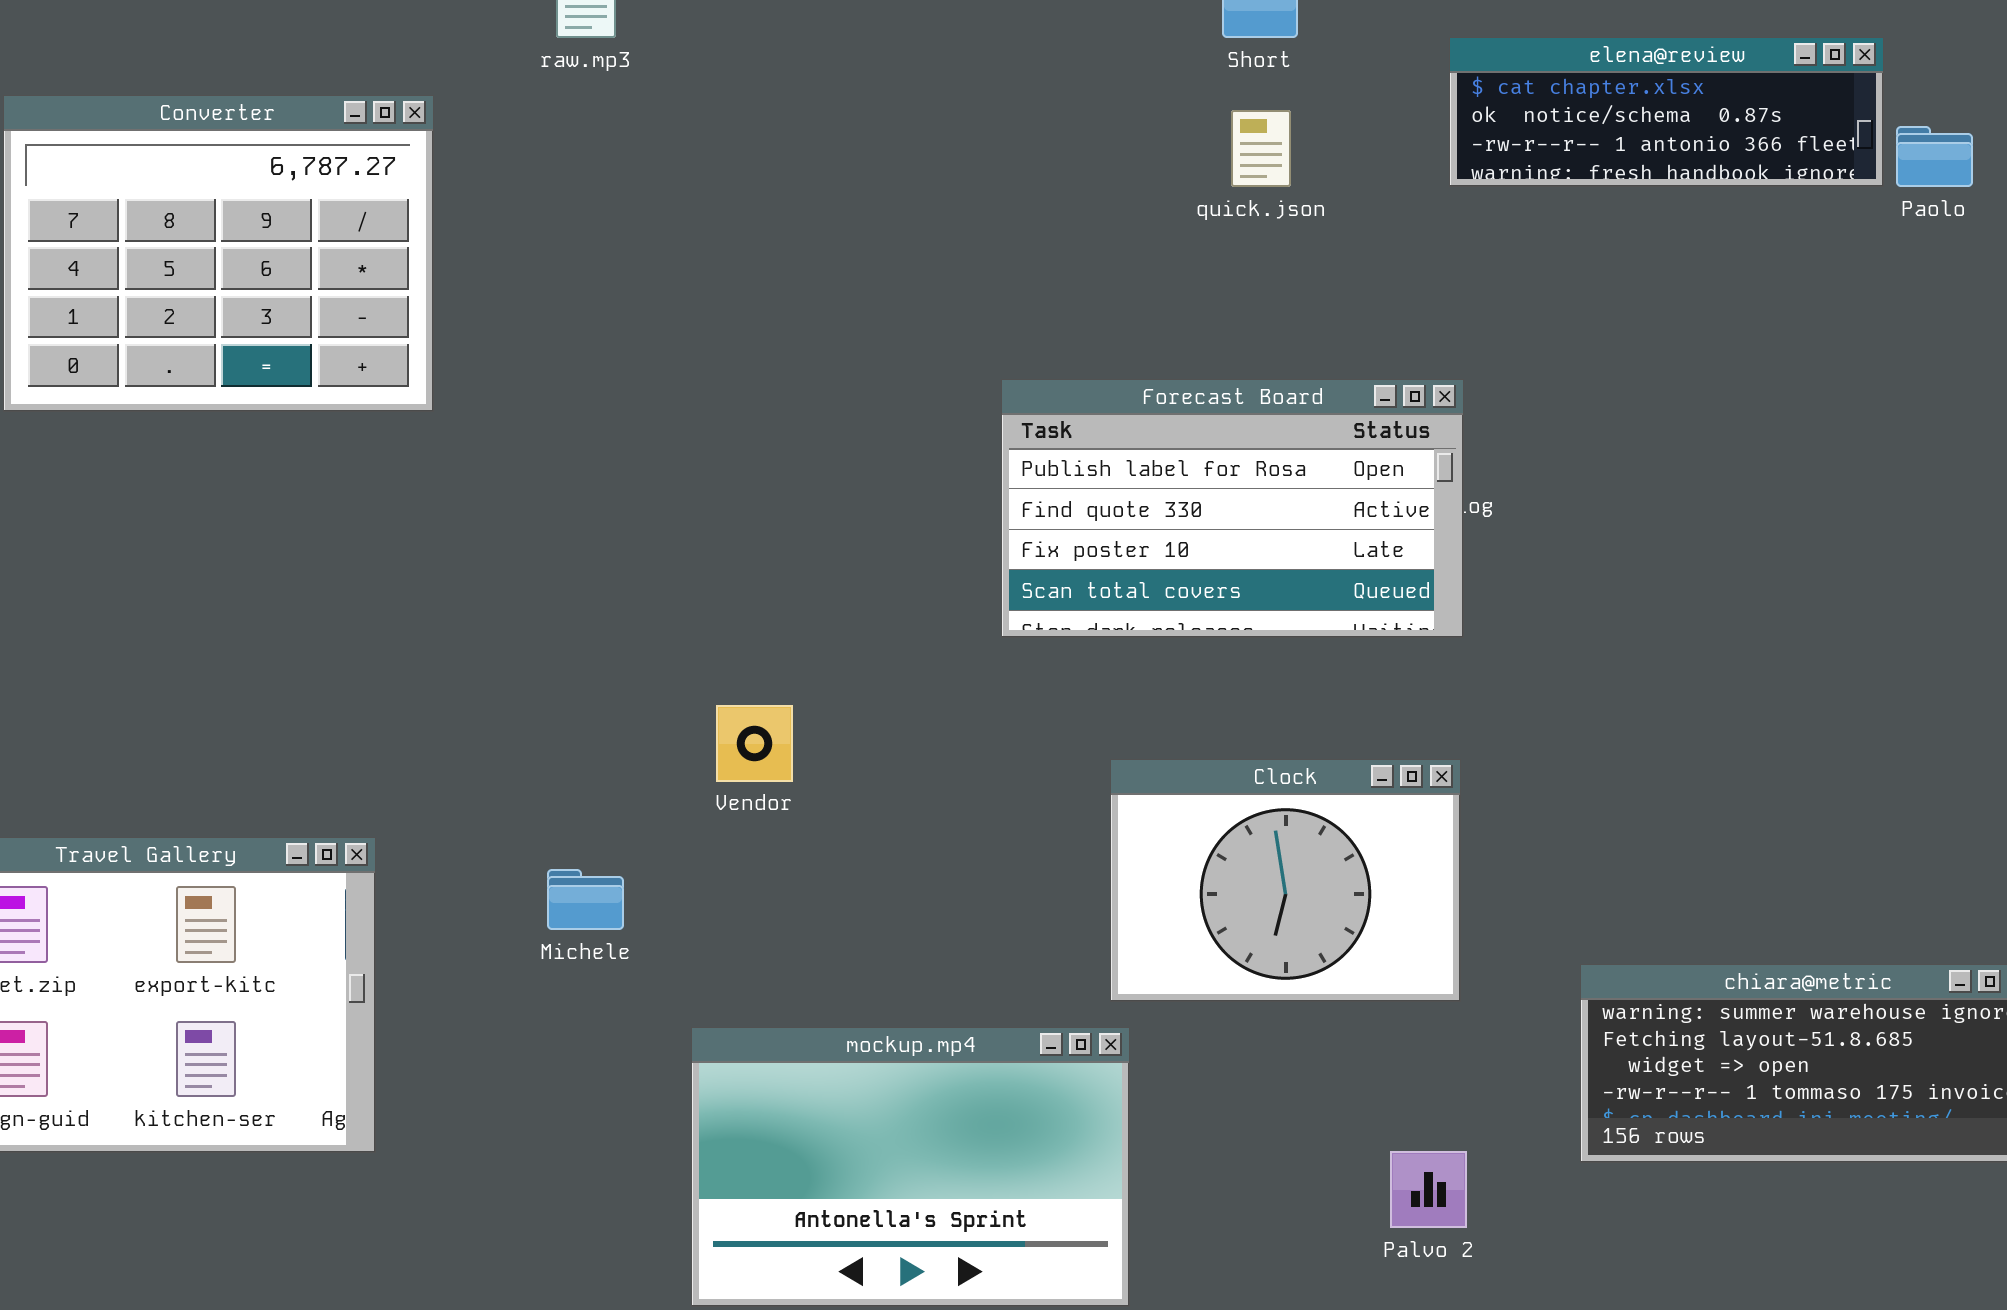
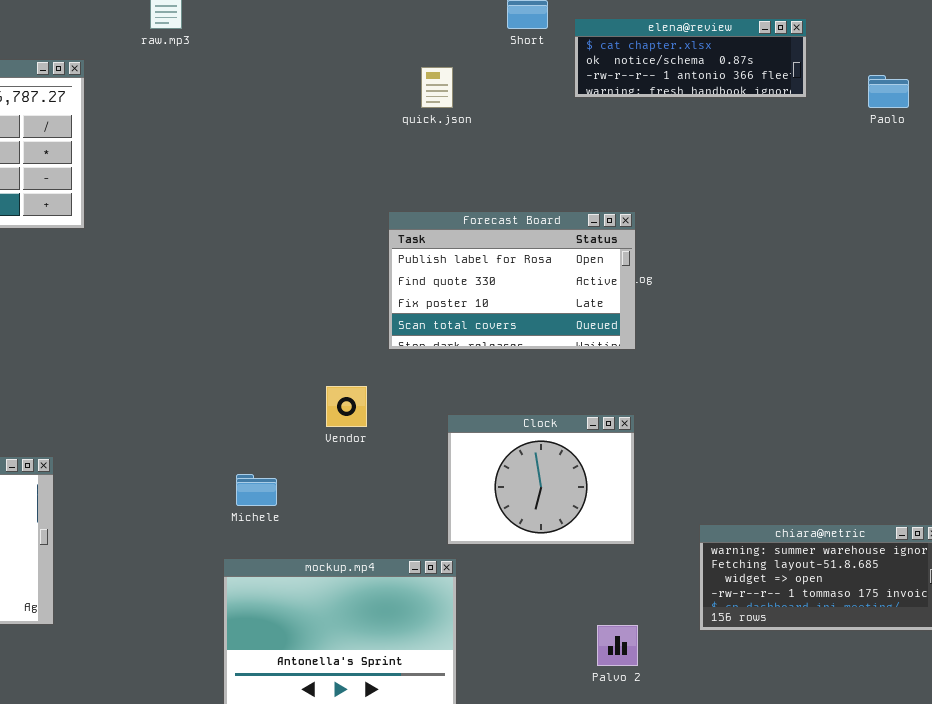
elena@review: [1449,37,1884,187] -> [574,18,807,98], moved
quick.json: [1231,110,1291,187] -> [421,67,453,108], moved
Vendor: [716,705,793,782] -> [326,386,367,427], moved
Michele: [547,869,624,930] -> [236,474,277,506], moved

